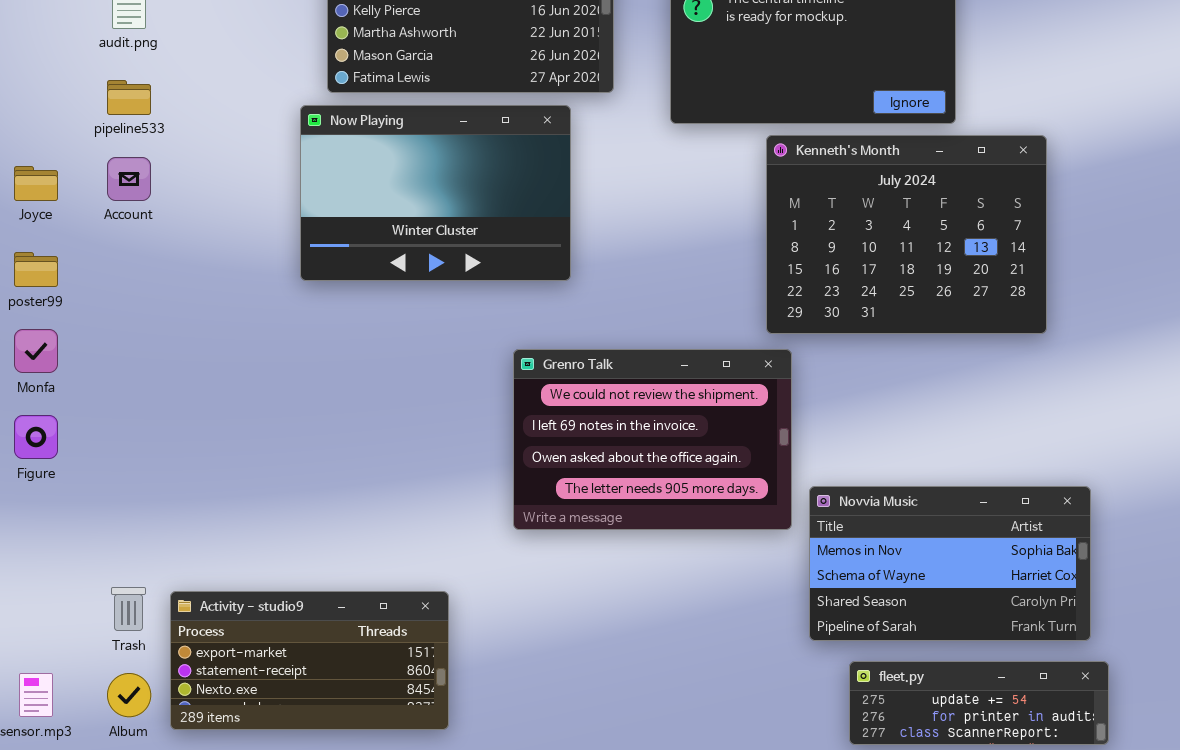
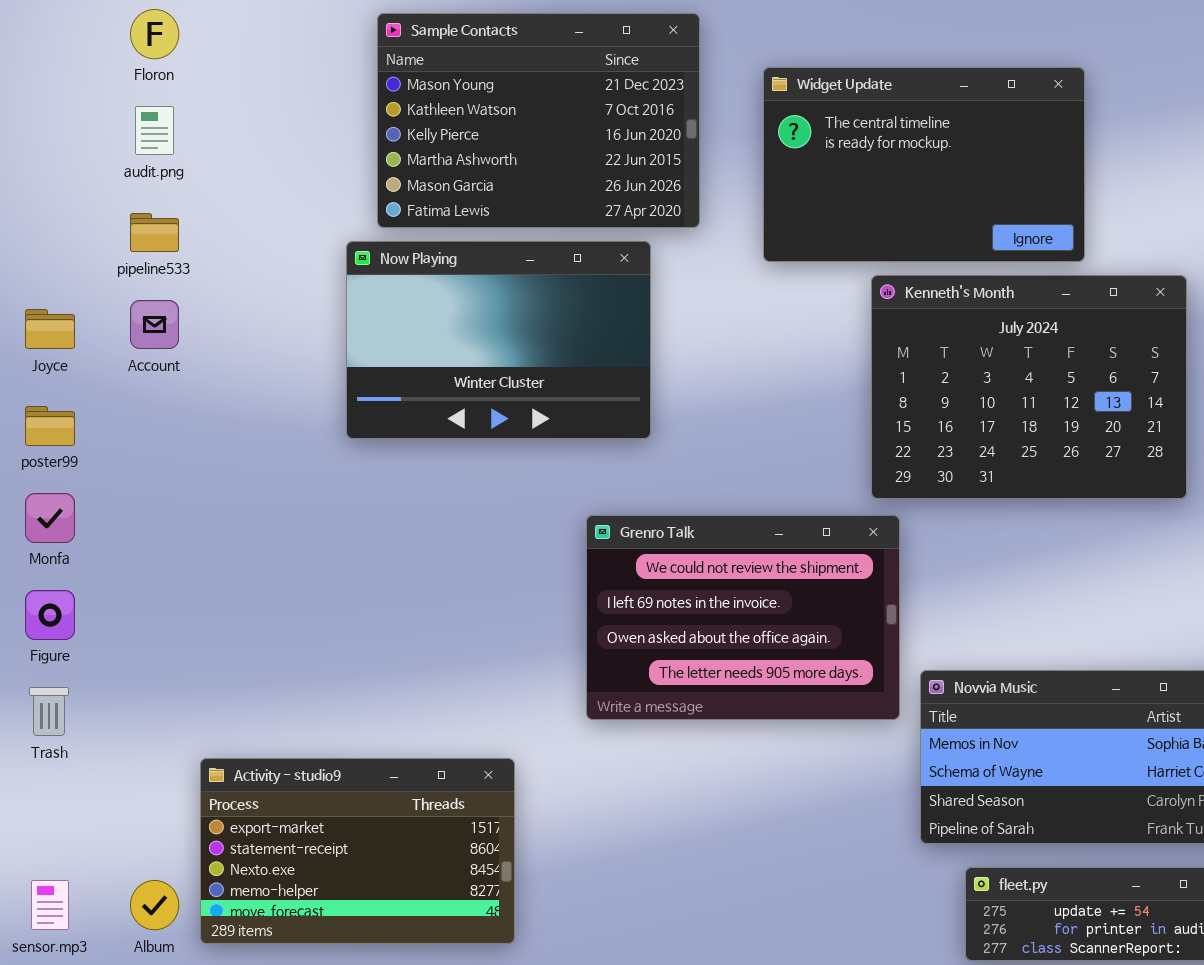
Trash: [111,587,146,631] -> [29,687,69,736], moved
Activity - studio9: [170,591,449,730] -> [200,758,515,944], resized

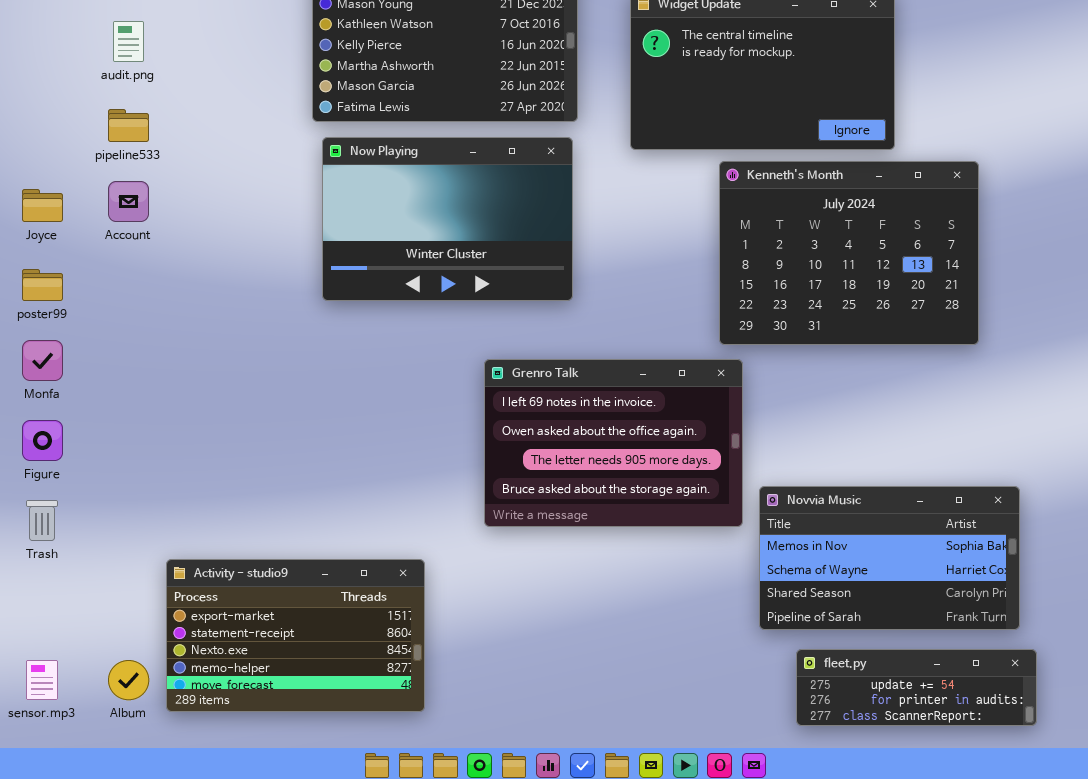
Now Playing: [346,241,651,439] -> [322,137,573,301], moved
Grenro Talk: [586,515,900,720] -> [484,359,743,527], scrolled down 1 row

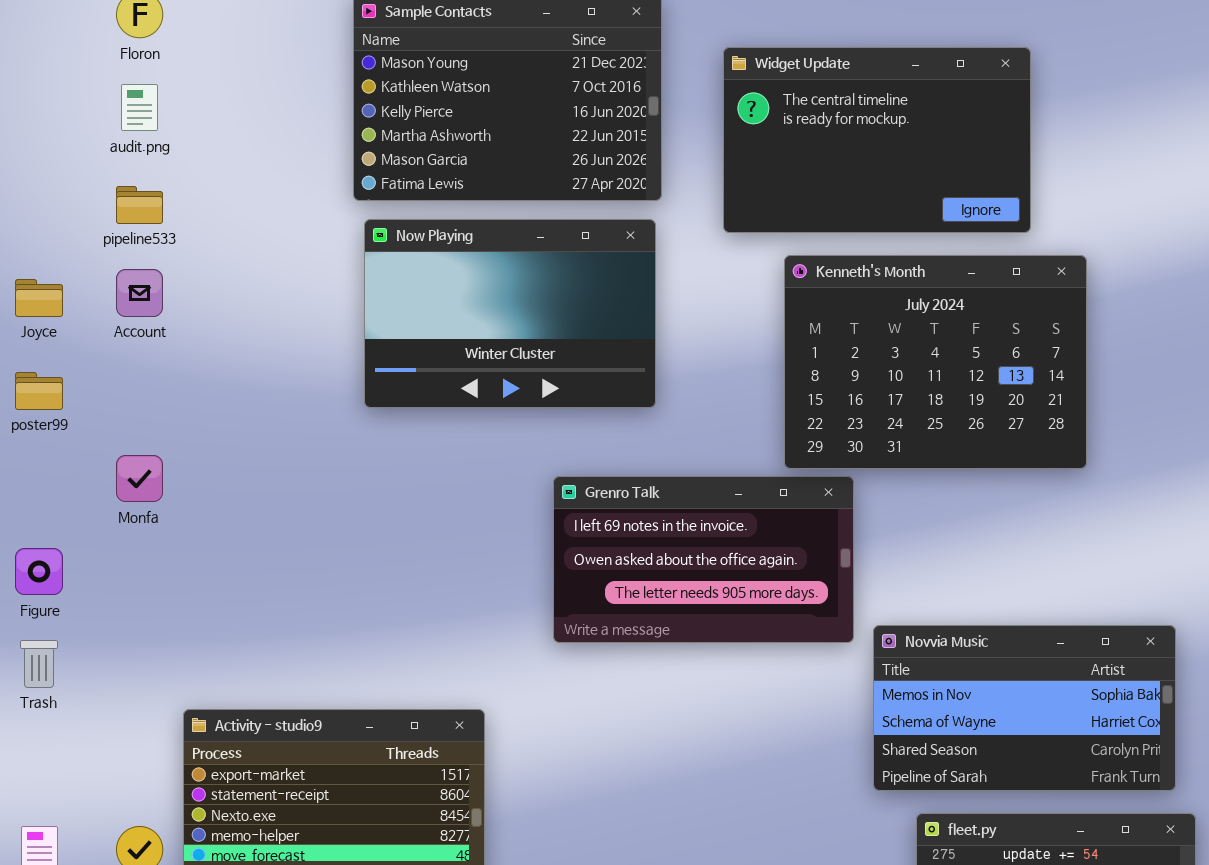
Kenneth's Month: [719,161,979,345] -> [784,255,1087,469], moved
Monfa: [22,340,63,381] -> [116,455,163,502], moved
Grenro Talk: [484,359,743,527] -> [553,476,854,643], resized

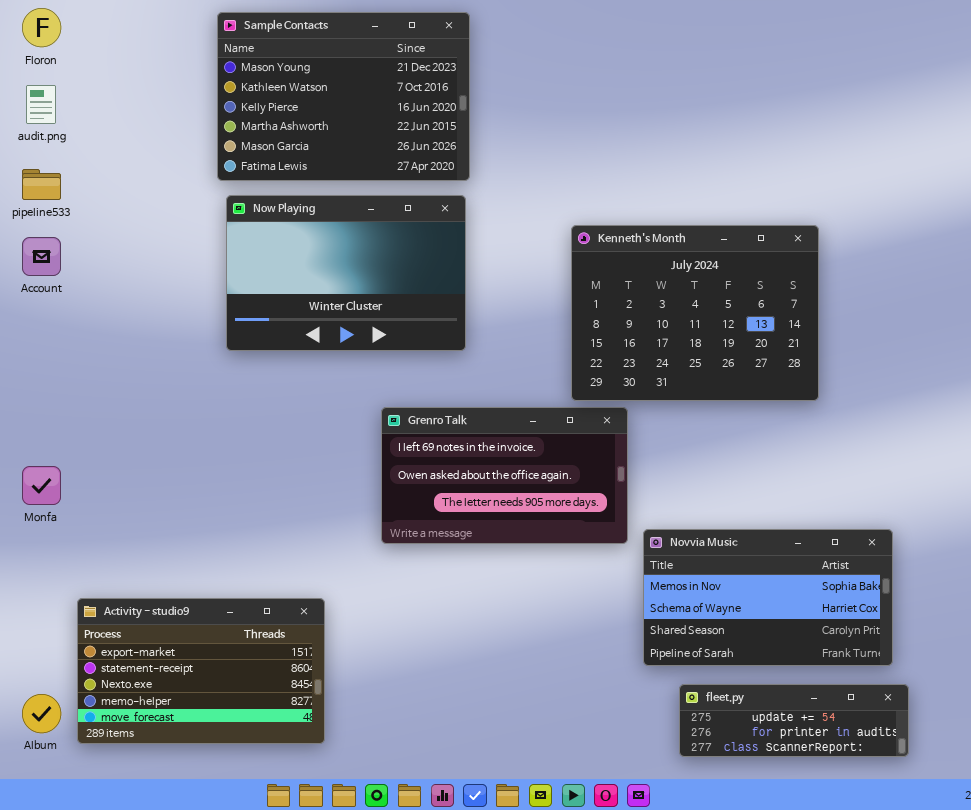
Widget Update: [723,47,1031,233] -> none, closed
Monfa: [116,455,163,502] -> [22,466,61,505], moved

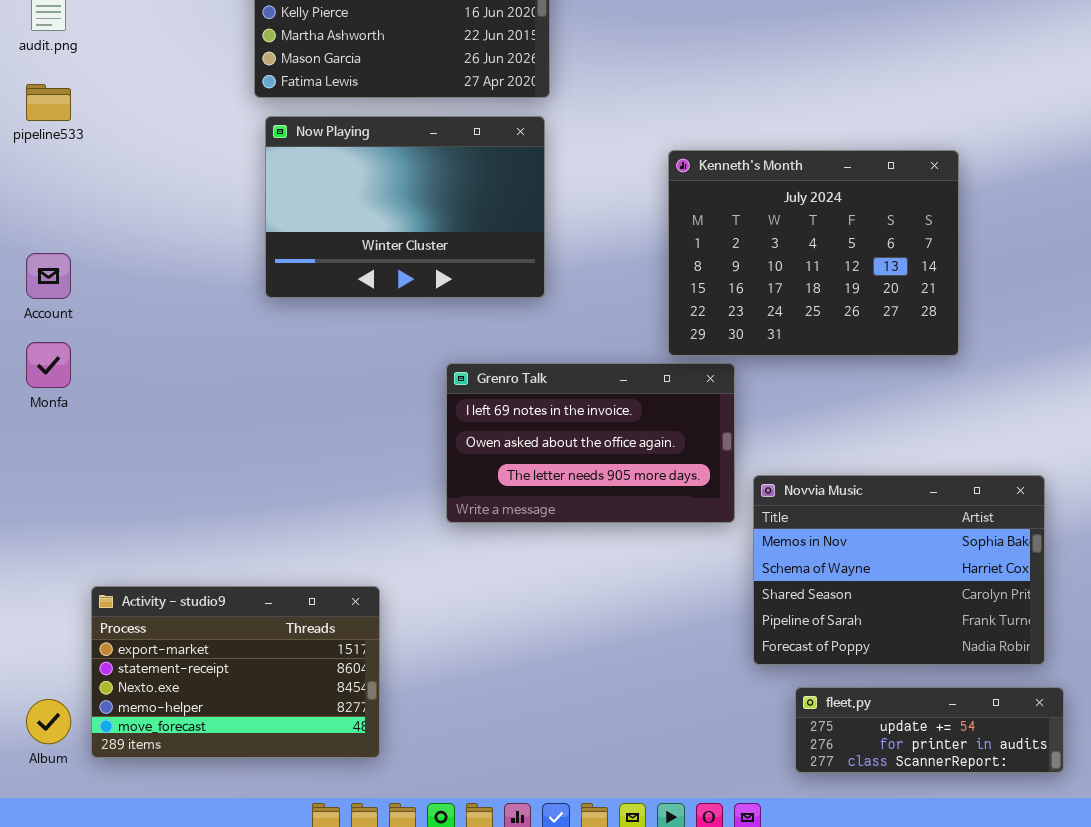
Account: [22,237,61,276] -> [26,253,71,299], moved
Monfa: [22,466,61,505] -> [26,342,71,388], moved
Novvia Music: [643,529,893,666] -> [753,475,1045,665], resized

